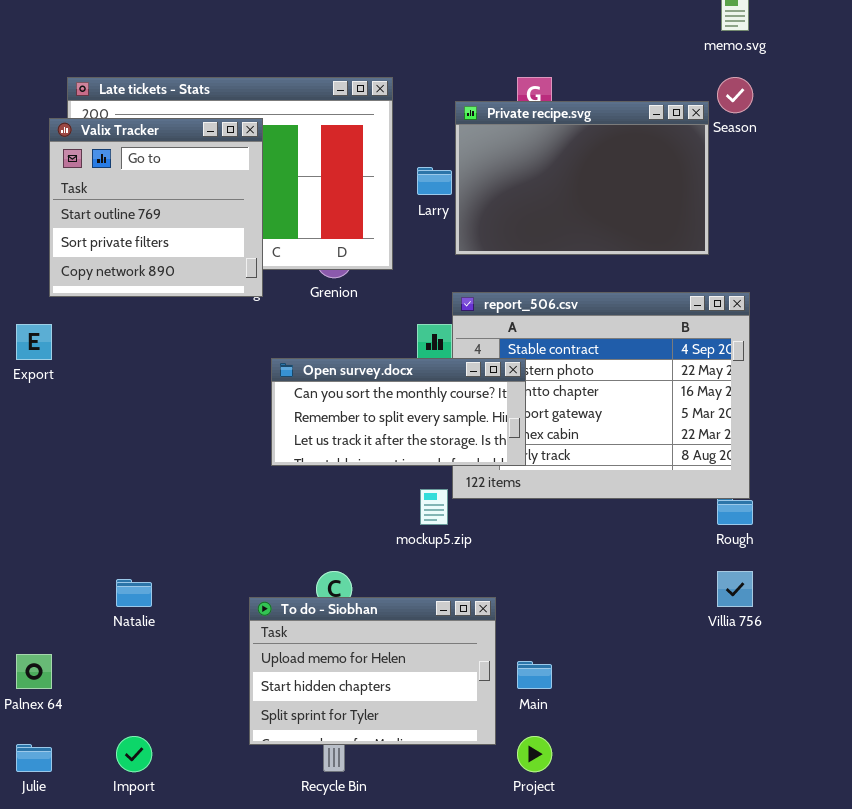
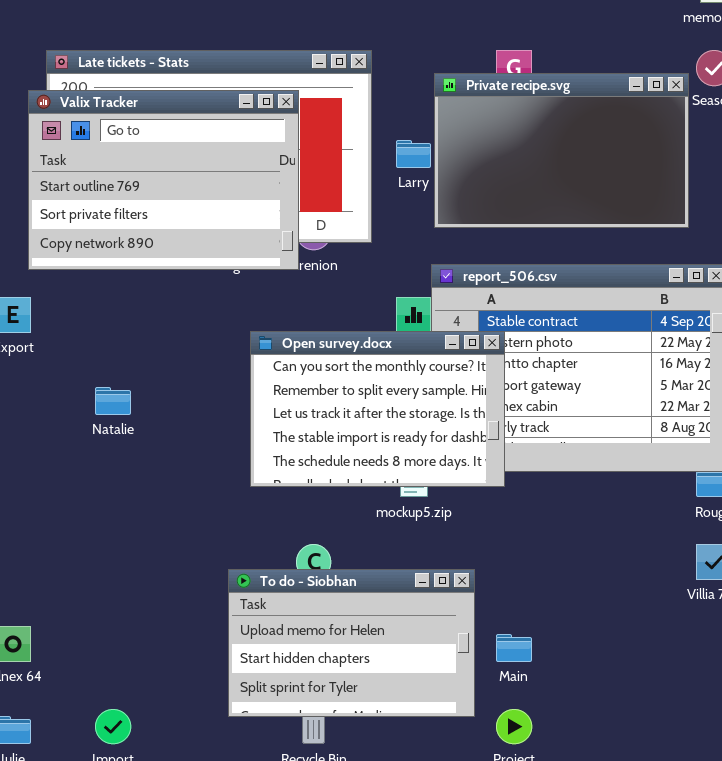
Valix Tracker: [49,118,263,297] -> [28,90,299,270], resized
Open survey.docx: [271,358,526,466] -> [250,331,505,487], resized
Natalie: [116,579,152,607] -> [95,387,131,415], moved

